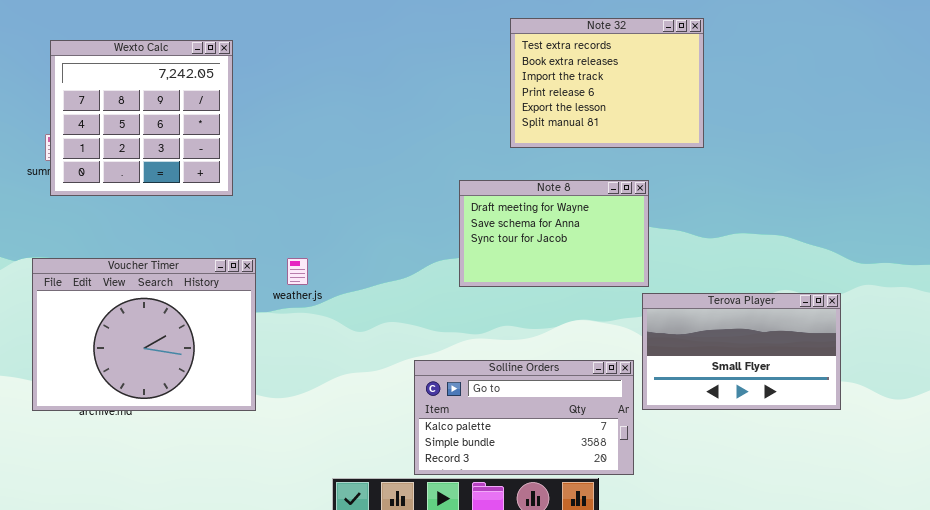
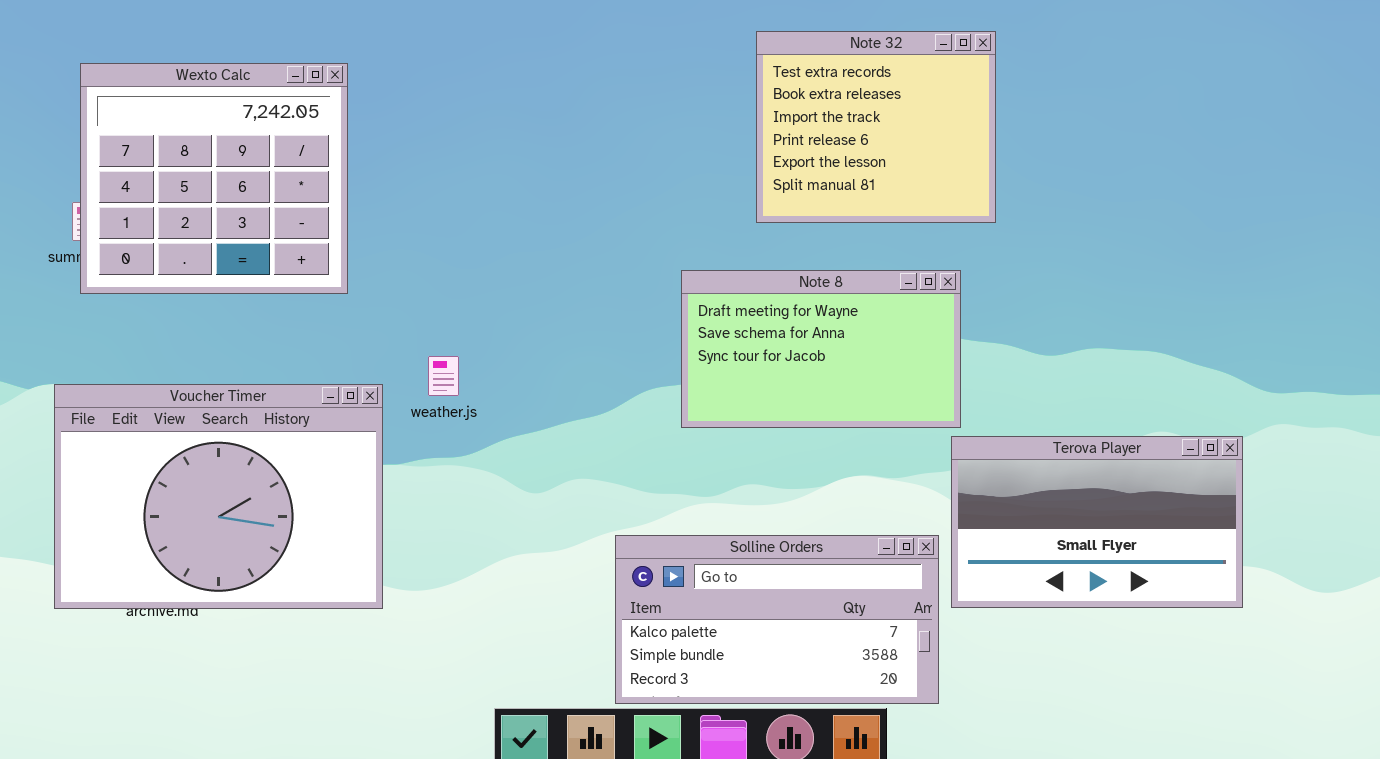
Note 32: [510,18,704,148] -> [756,31,996,223], resized
weather.js: [287,258,308,285] -> [428,356,459,396], moved

